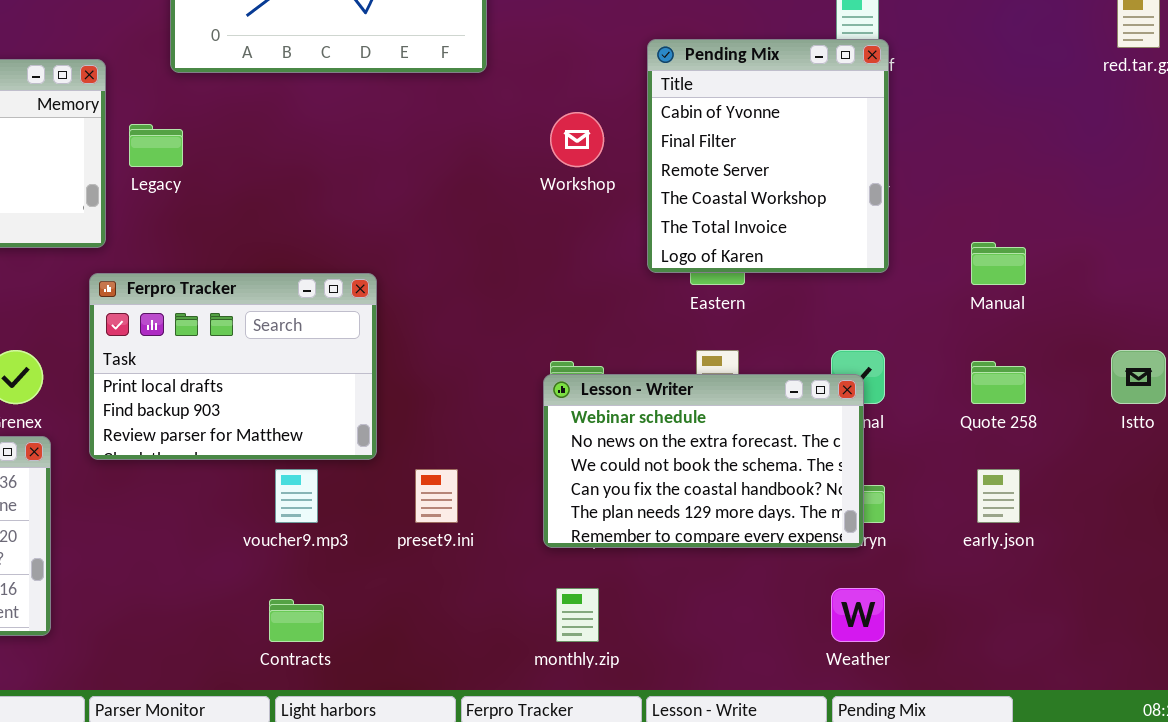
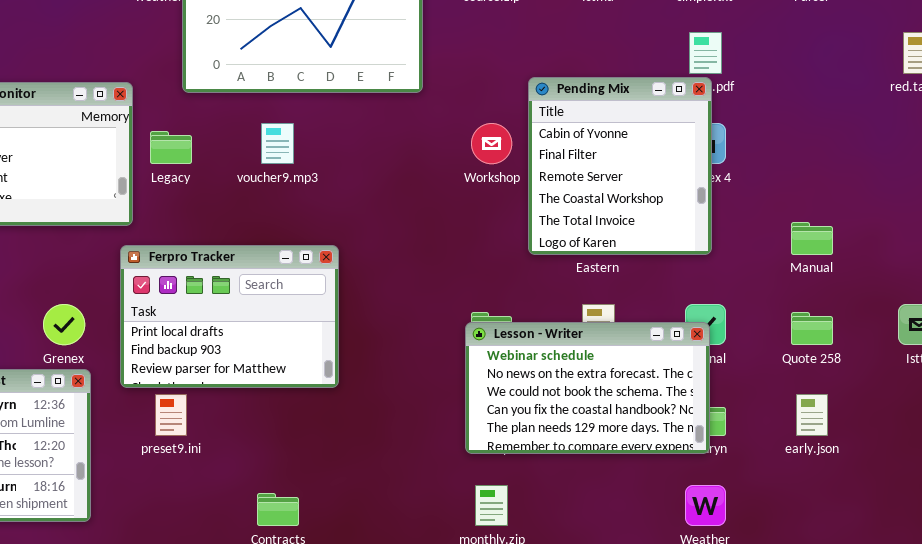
Pending Mix: [647,39,889,273] -> [528,77,712,255], moved
voucher9.mp3: [275,469,318,523] -> [261,123,294,164], moved
preset9.ini: [415,469,458,523] -> [155,394,187,436], moved

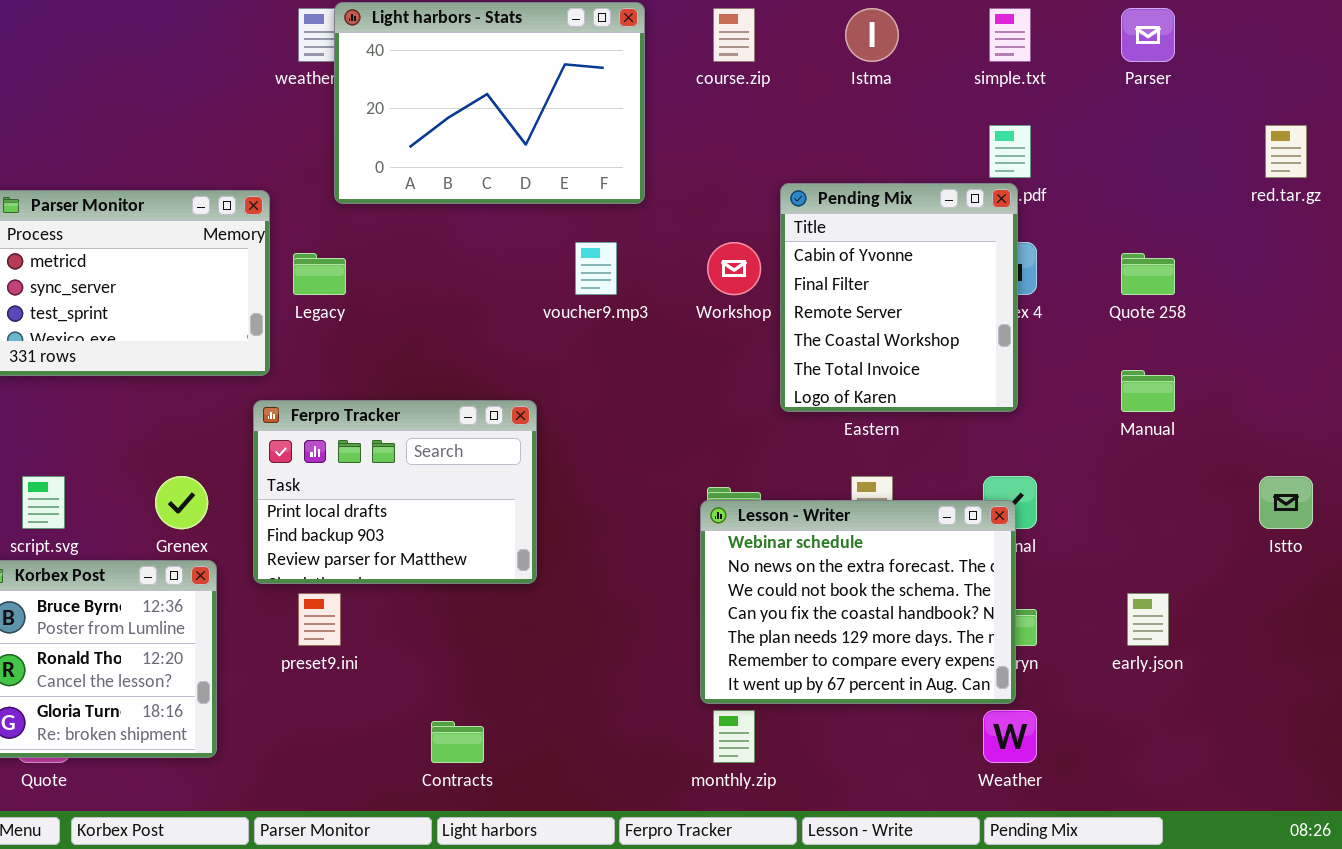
voucher9.mp3: [261,123,294,164] -> [575,242,617,295], moved
Quote 258: [791,312,833,345] -> [1121,253,1175,295], moved
Lesson - Writer: [465,322,710,454] -> [700,500,1016,704], resized

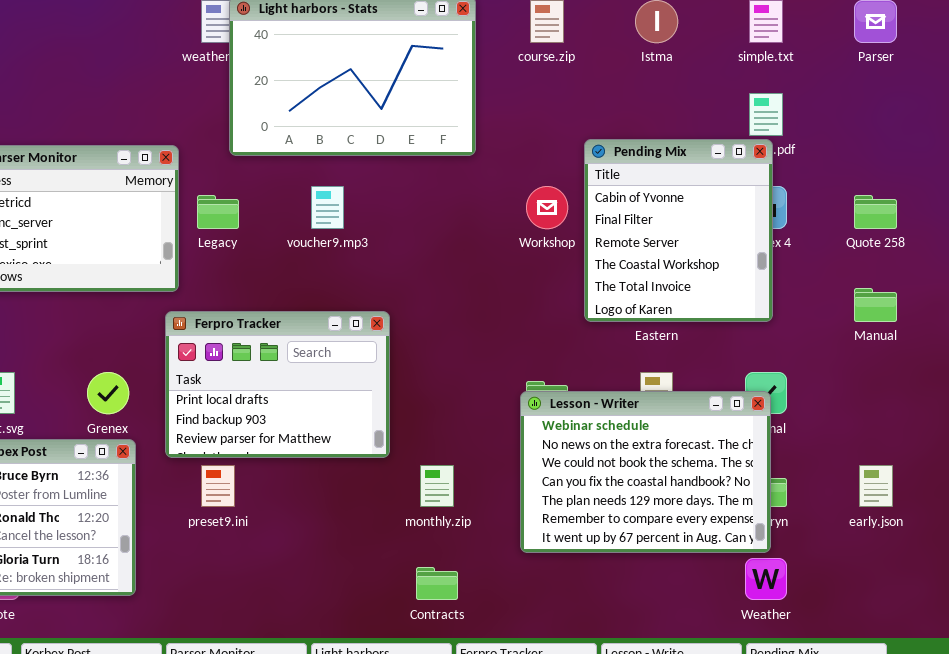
voucher9.mp3: [575,242,617,295] -> [311,186,344,229], moved
monthly.zip: [713,710,755,763] -> [420,465,454,507], moved
Contracts: [431,721,484,763] -> [416,567,458,600], moved

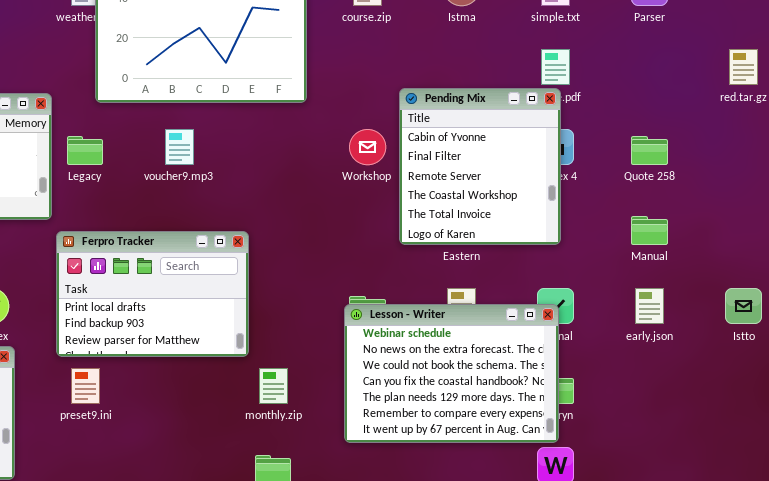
Ferpro Tracker: [165,311,390,458] -> [56,231,249,357], moved
early.json: [859,465,893,507] -> [635,288,664,324], moved

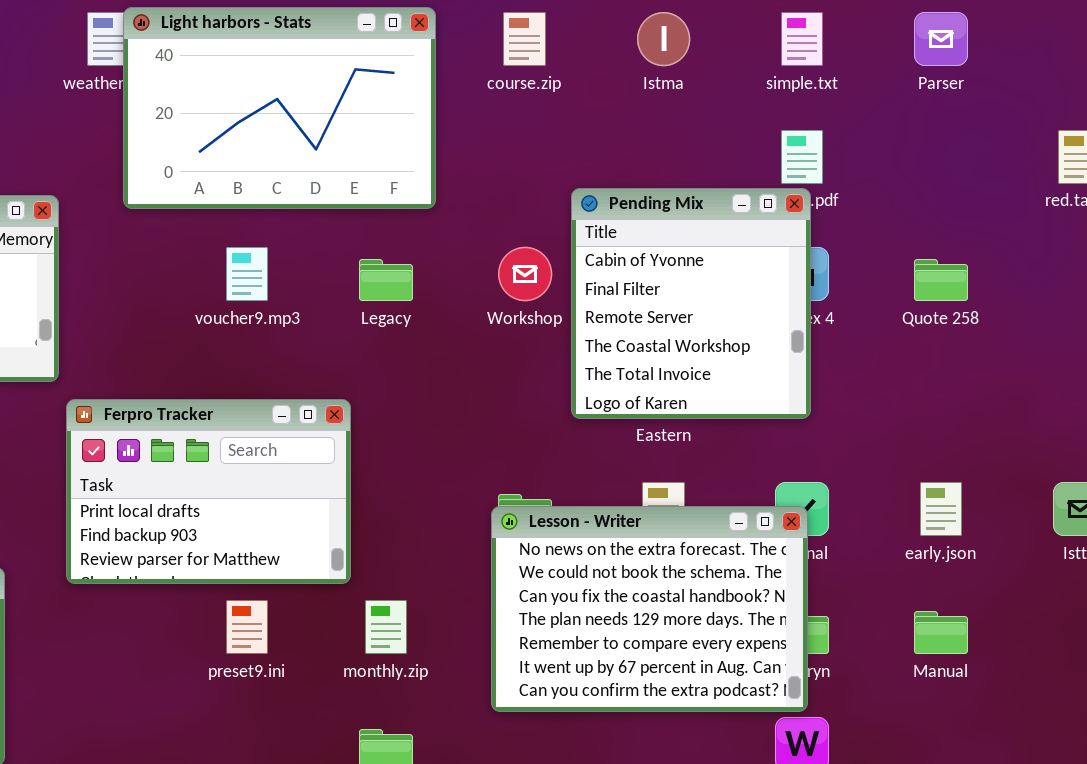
Legacy: [67,136,103,165] -> [359,259,413,301], moved
Manual: [631,216,668,245] -> [914,611,968,654], moved
Lesson - Writer: [344,304,559,443] -> [491,506,808,712], scrolled down 1 row
preset9.ini: [71,368,100,404] -> [226,600,268,654], moved

